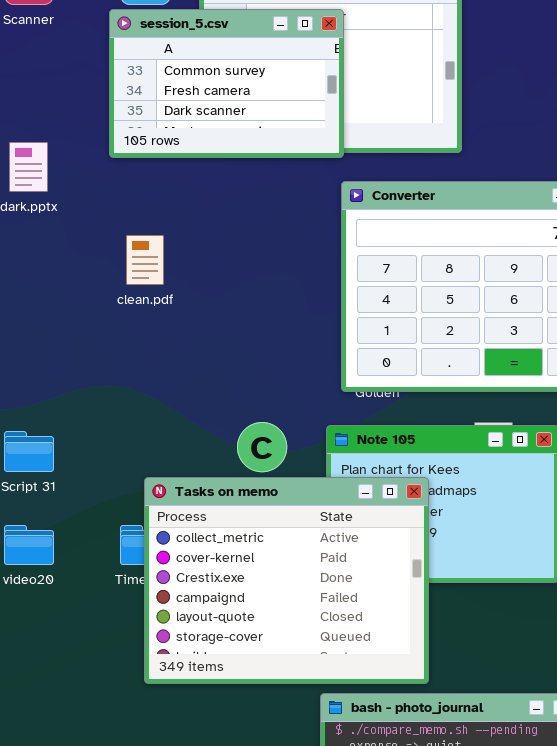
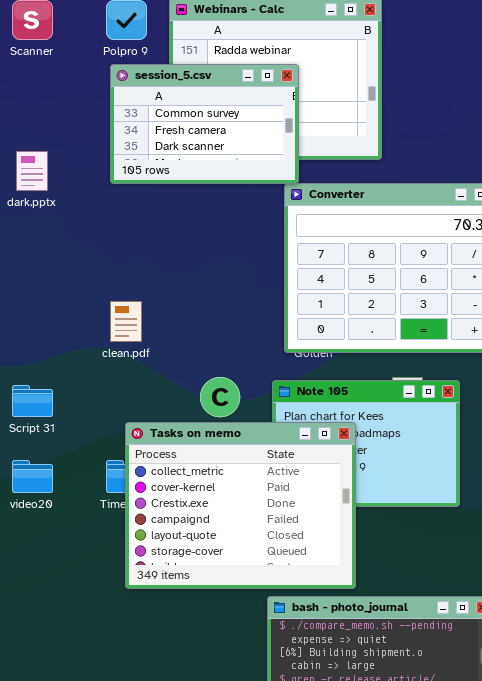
session_5.csv: [109,9,344,158] -> [110,64,299,184], moved
clean.pdf: [126,235,164,285] -> [110,301,142,342], moved

